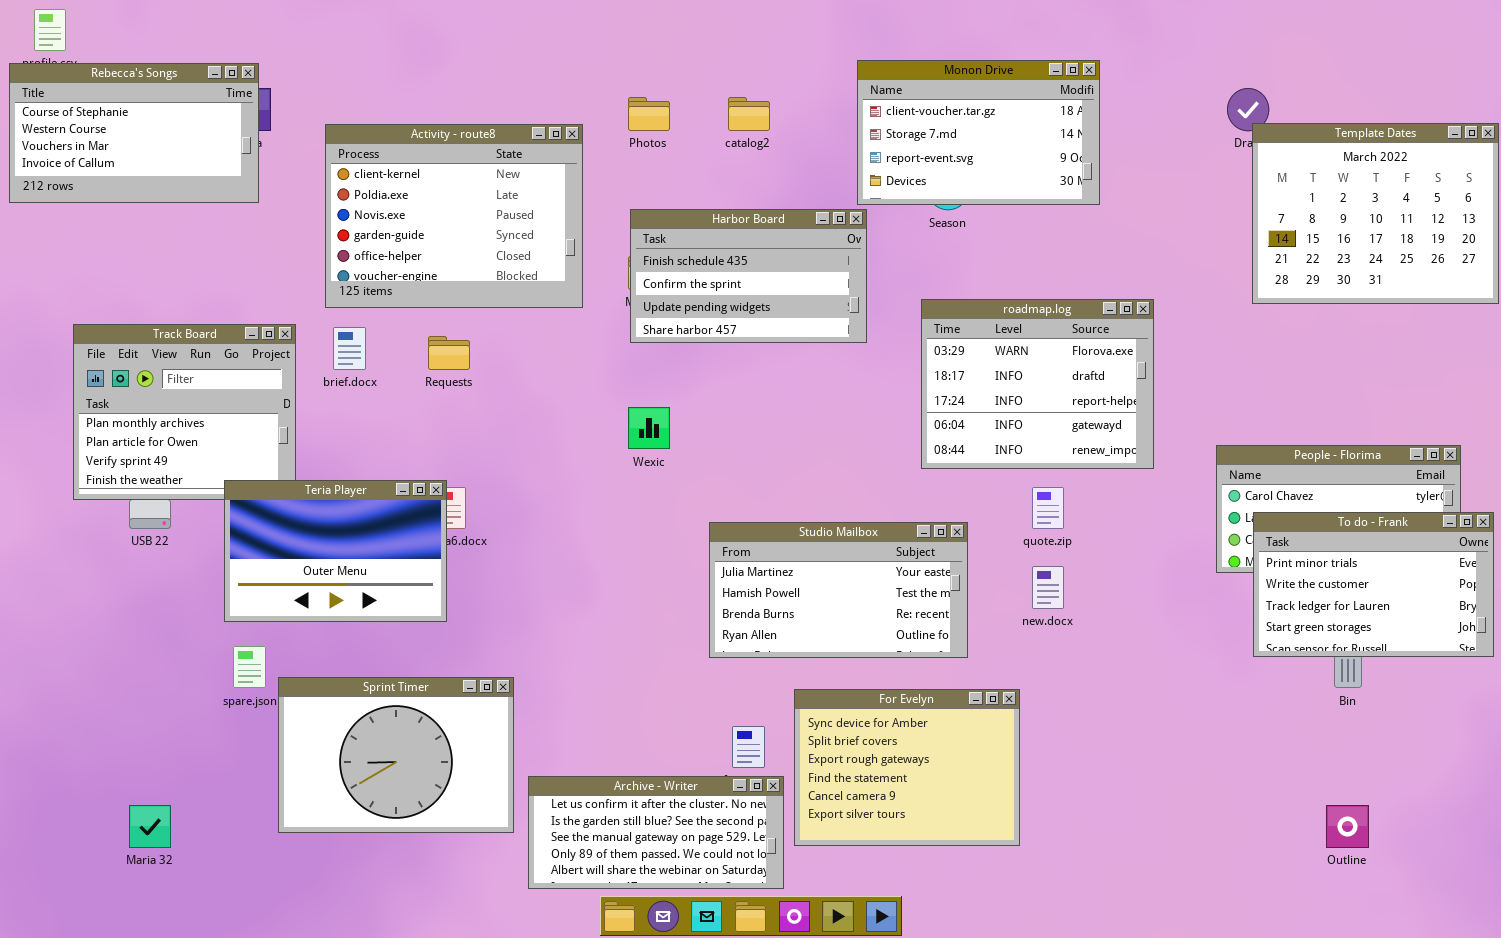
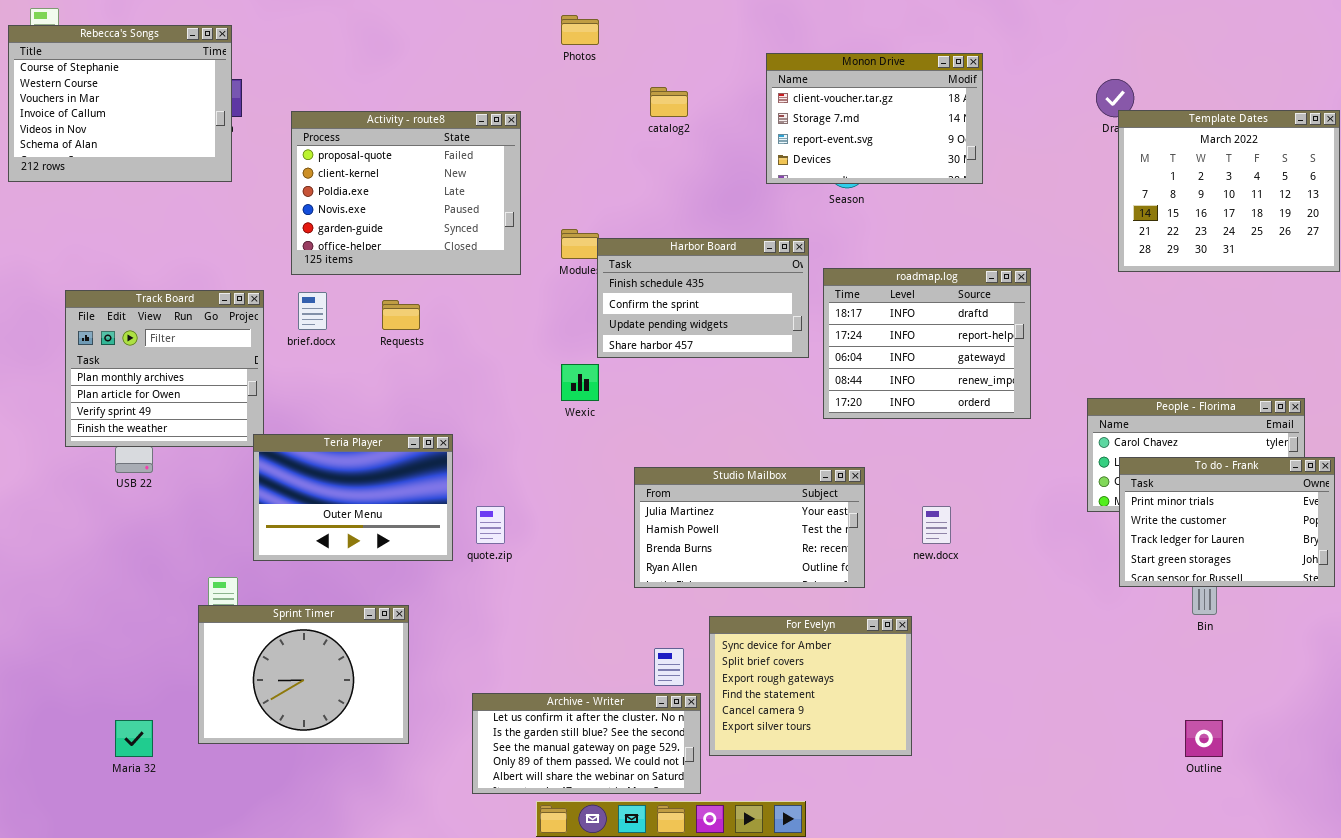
Rebecca's Songs: [9,63,259,203] -> [8,25,232,182], resized
Photos: [628,97,670,131] -> [561,15,599,45], moved
Activity - route8: [325,124,583,308] -> [291,111,521,275], scrolled up 1 row
Harbor Board: [630,209,867,343] -> [597,238,809,358], moved
roadmap.log: [921,299,1154,469] -> [823,268,1031,419], scrolled down 1 row
Teria Player: [224,480,447,622] -> [253,434,453,561], moved
quote.zip: [1032,487,1064,529] -> [476,506,505,544], moved
Sprint Timer: [278,677,514,833] -> [198,605,409,744], moved

